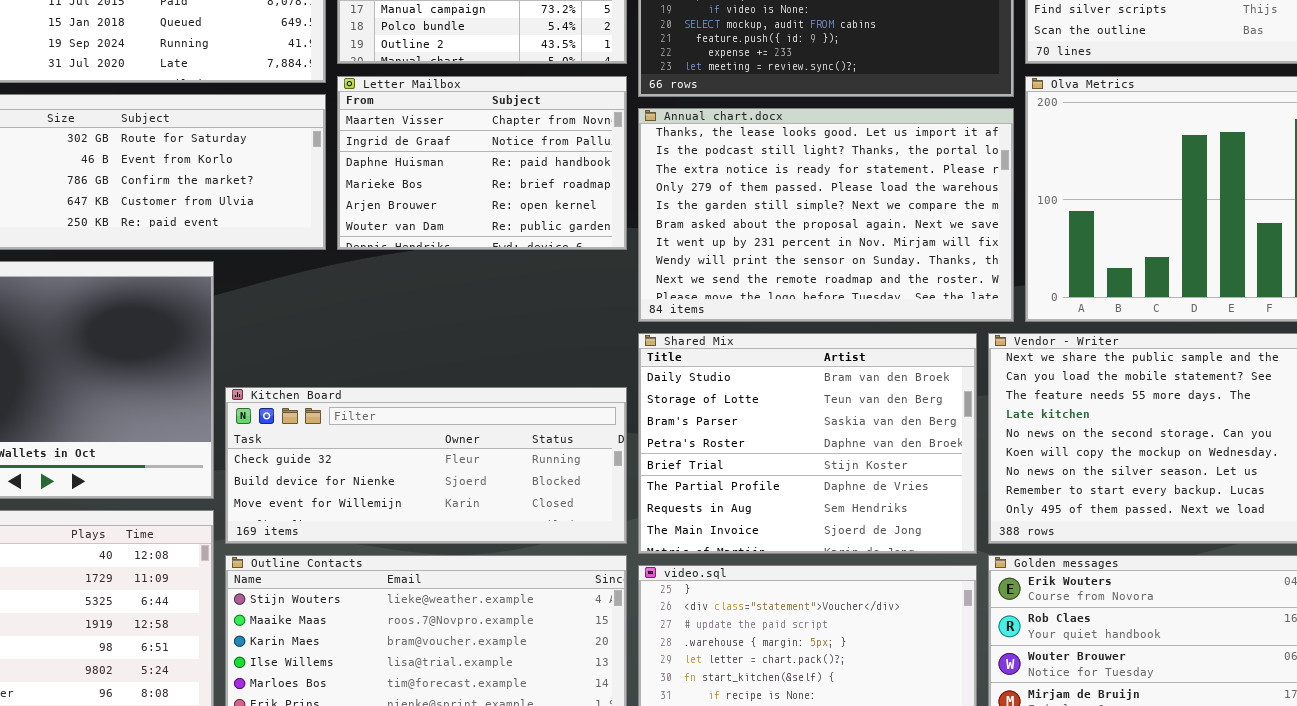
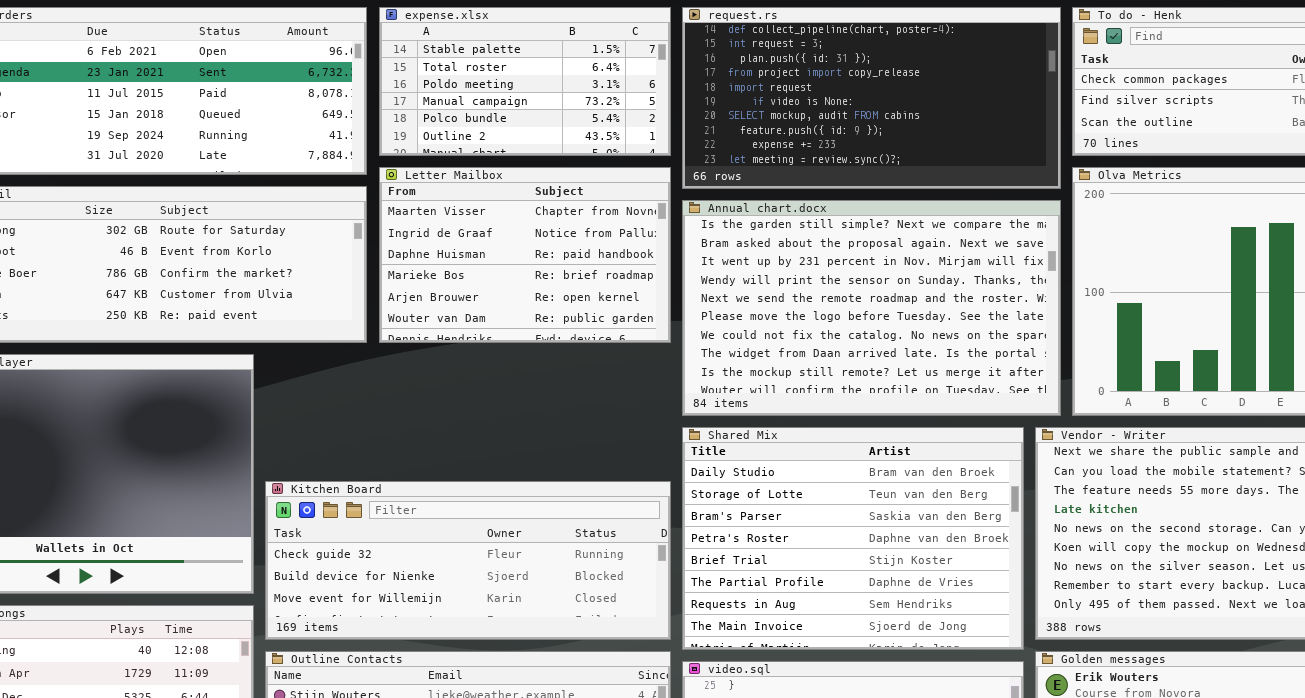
Annual chart.docx: [638,108,1014,322] -> [682,200,1061,416], scrolled down 4 rows

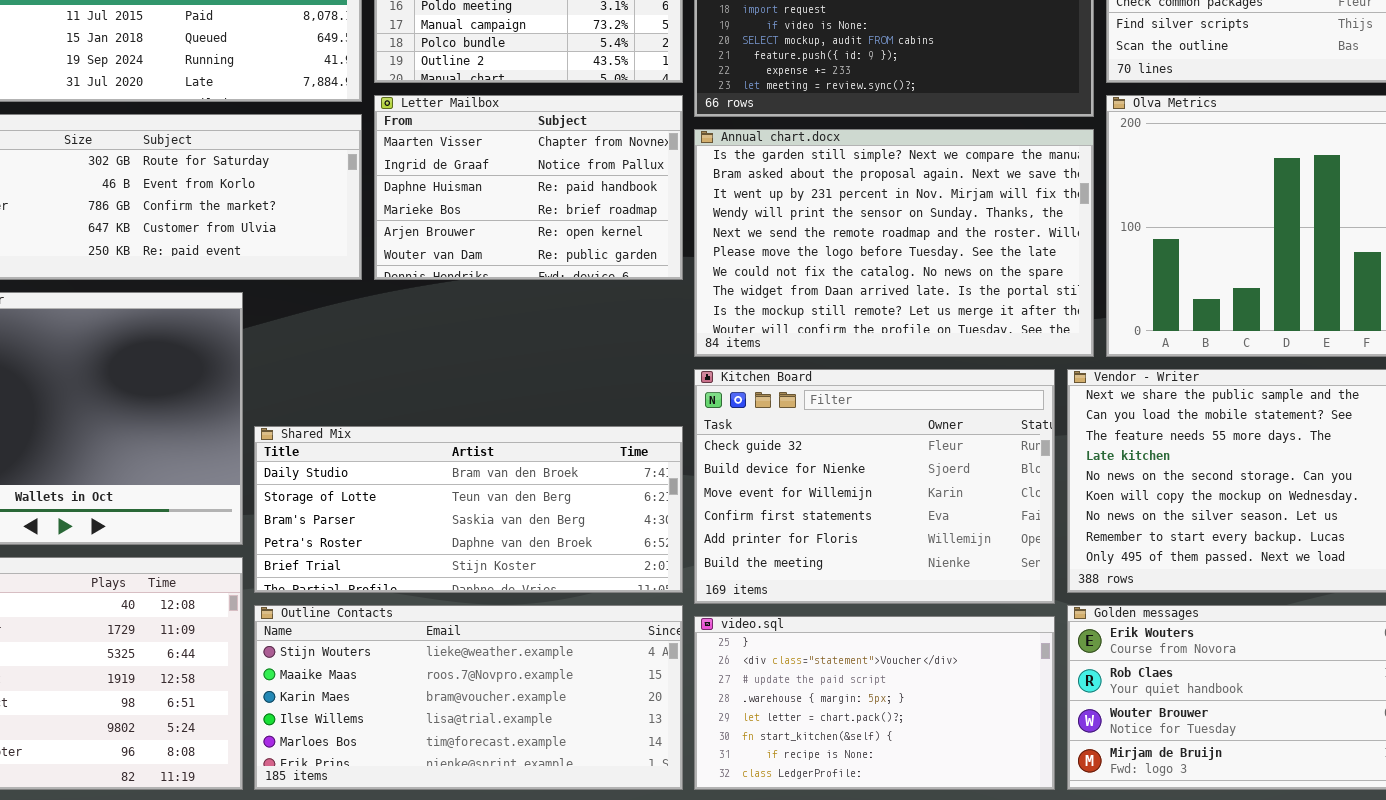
Shared Mix: [682,427,1024,650] -> [254,426,683,593], moved, resized
Kitchen Board: [265,481,671,640] -> [694,369,1055,604], moved, resized

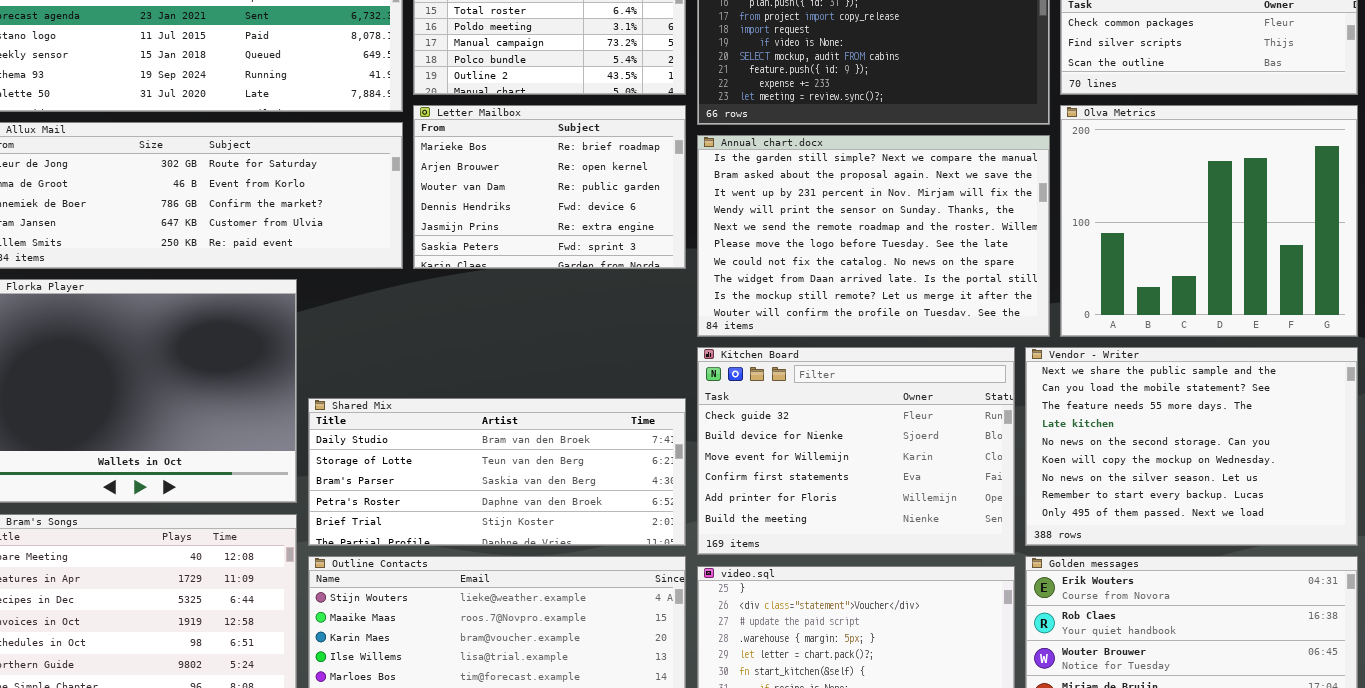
Letter Mailbox: [374,95,683,280] -> [413,105,686,269], scrolled down 3 rows

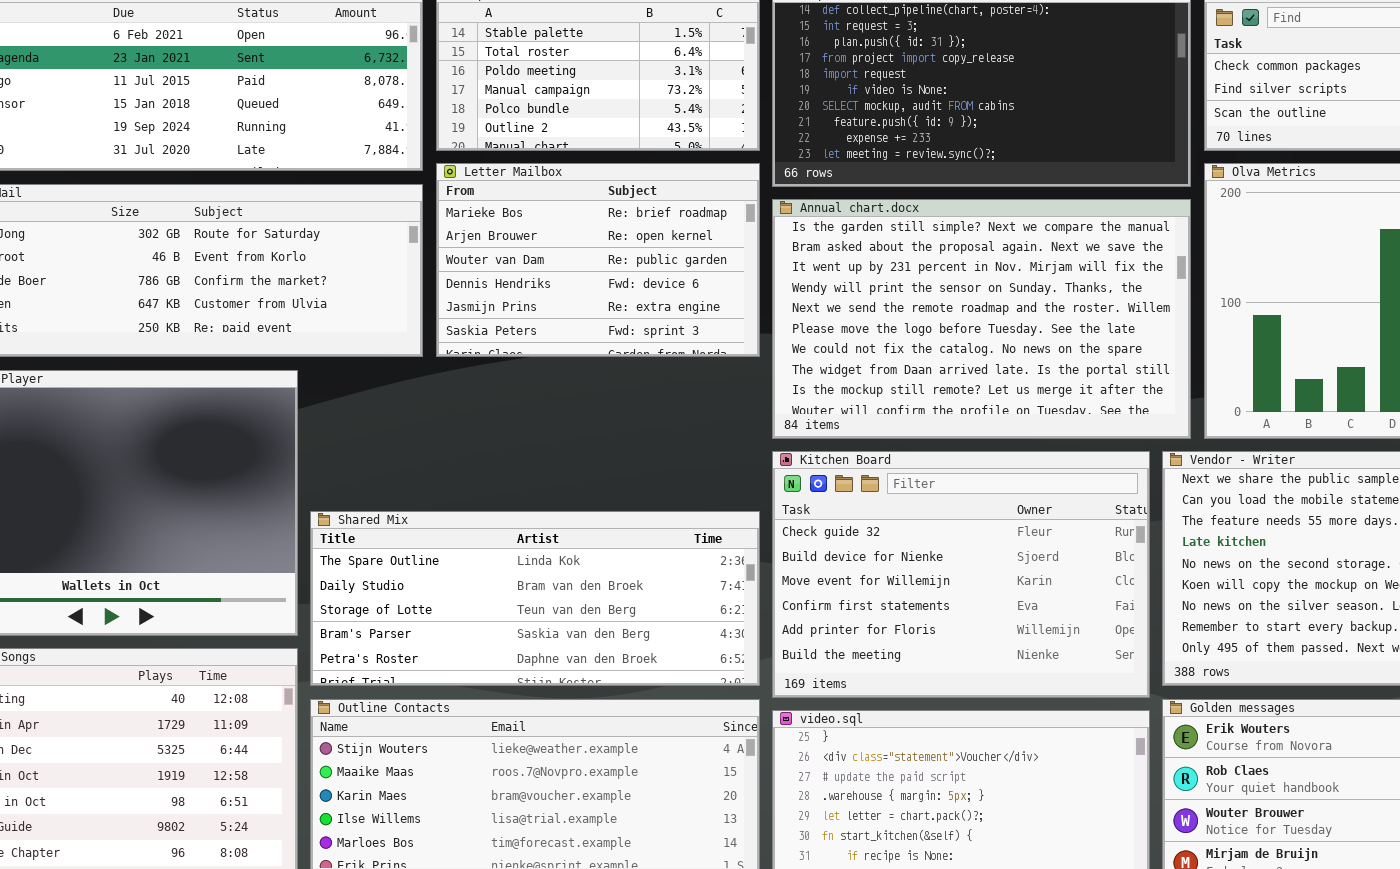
Shared Mix: [308,398,686,546] -> [310,511,760,686], scrolled up 1 row

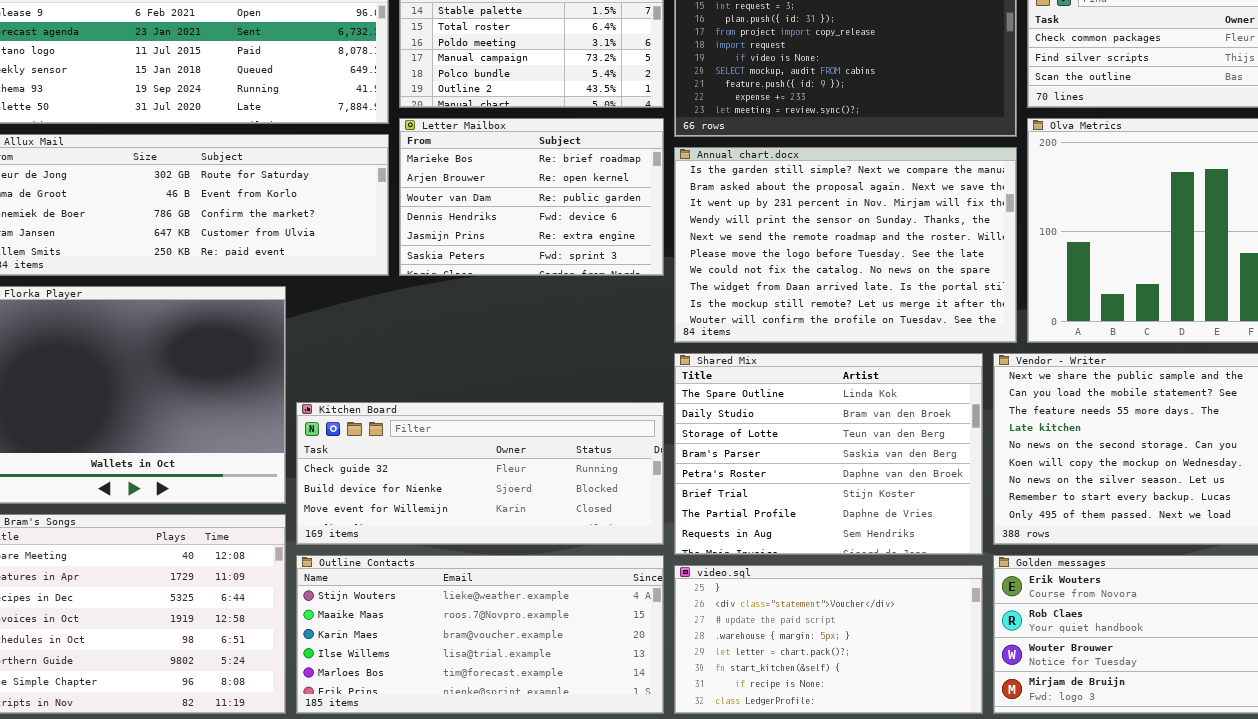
Kitchen Board: [772,451,1150,698] -> [296,402,664,545], moved, resized
Shared Mix: [310,511,760,686] -> [674,353,983,555], moved, resized

